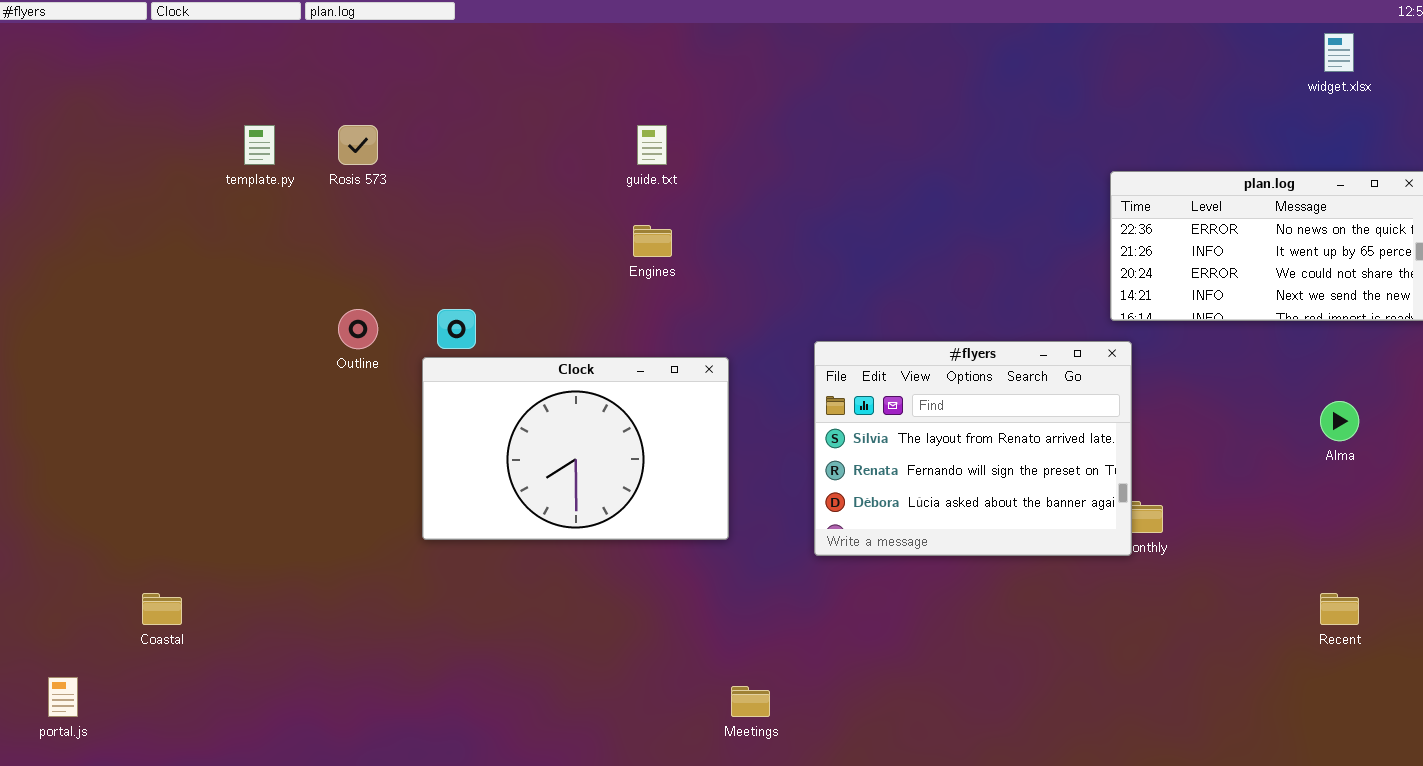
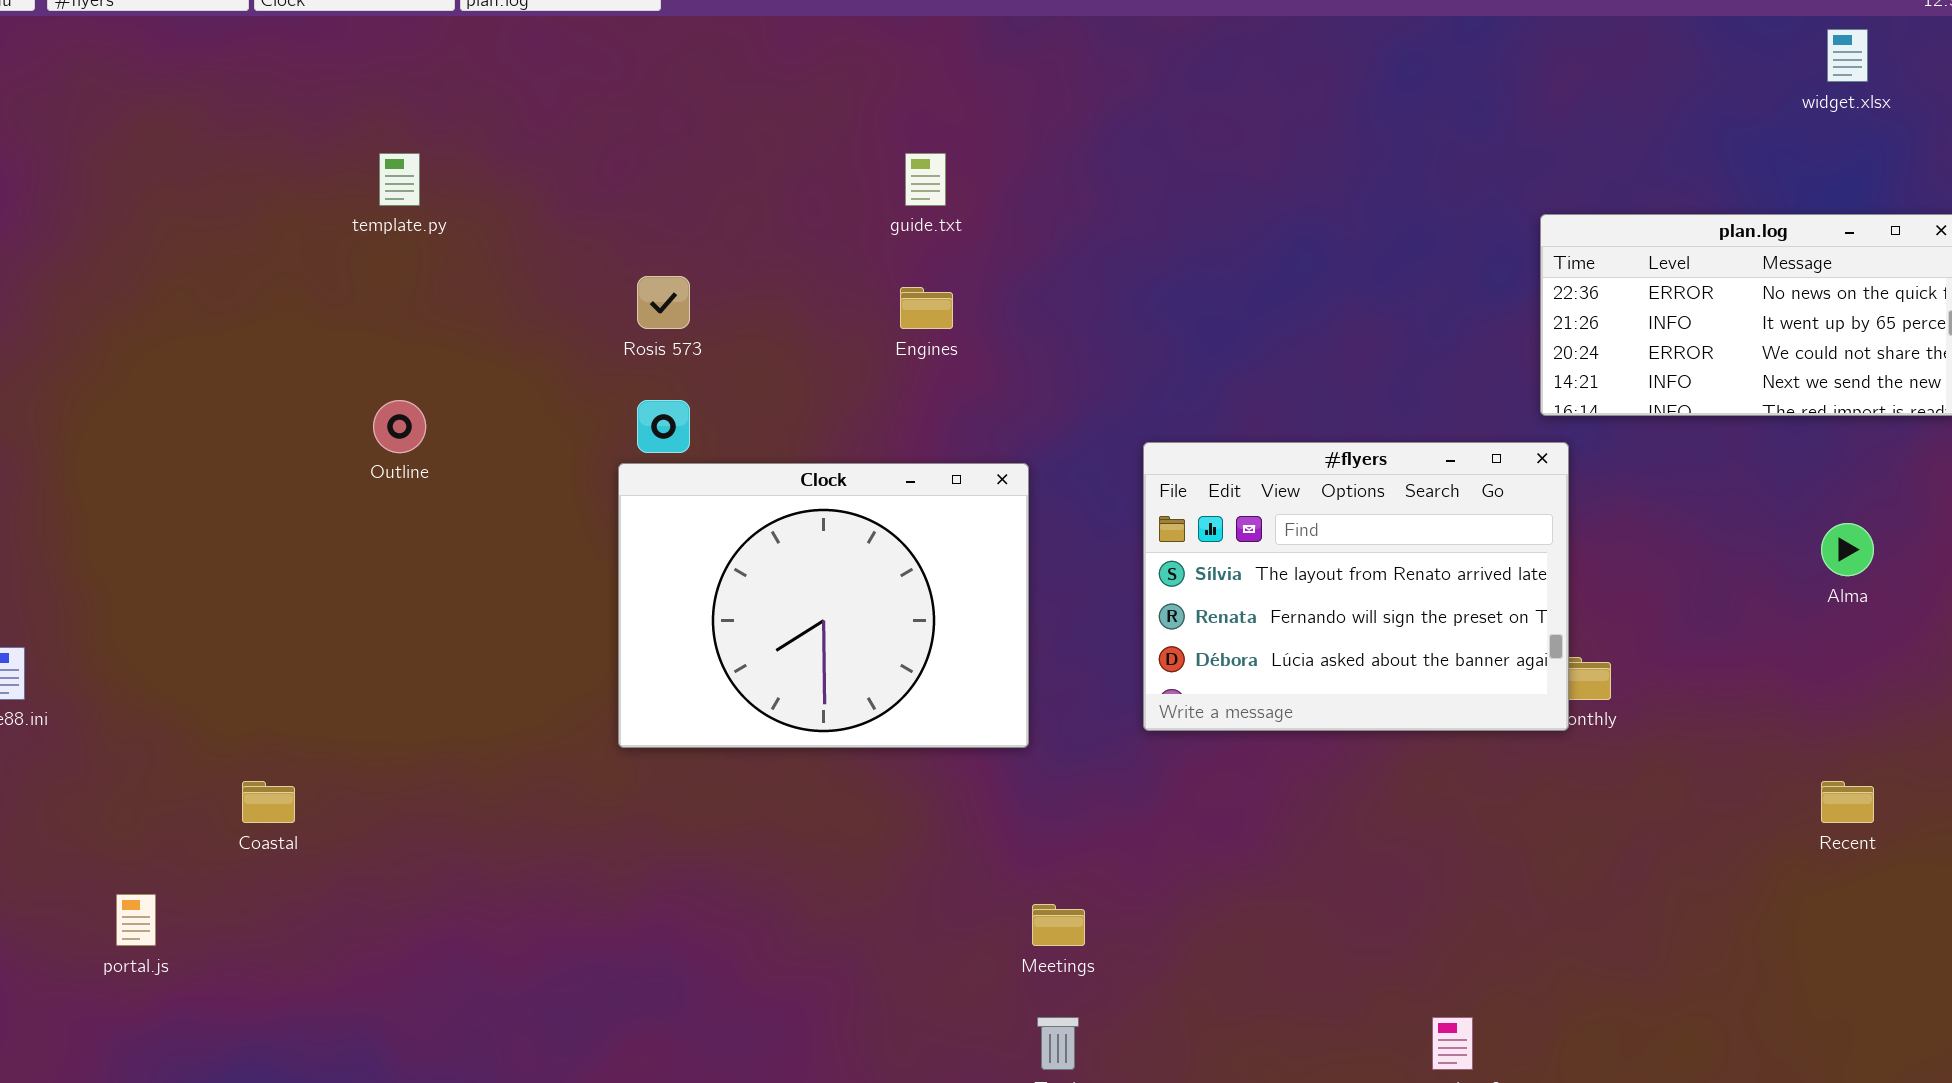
Rosis 573: [338,125,378,165] -> [637,276,690,329], moved
Outline: [338,309,378,349] -> [373,400,426,453], moved
Clock: [422,357,729,540] -> [618,463,1029,748], resized

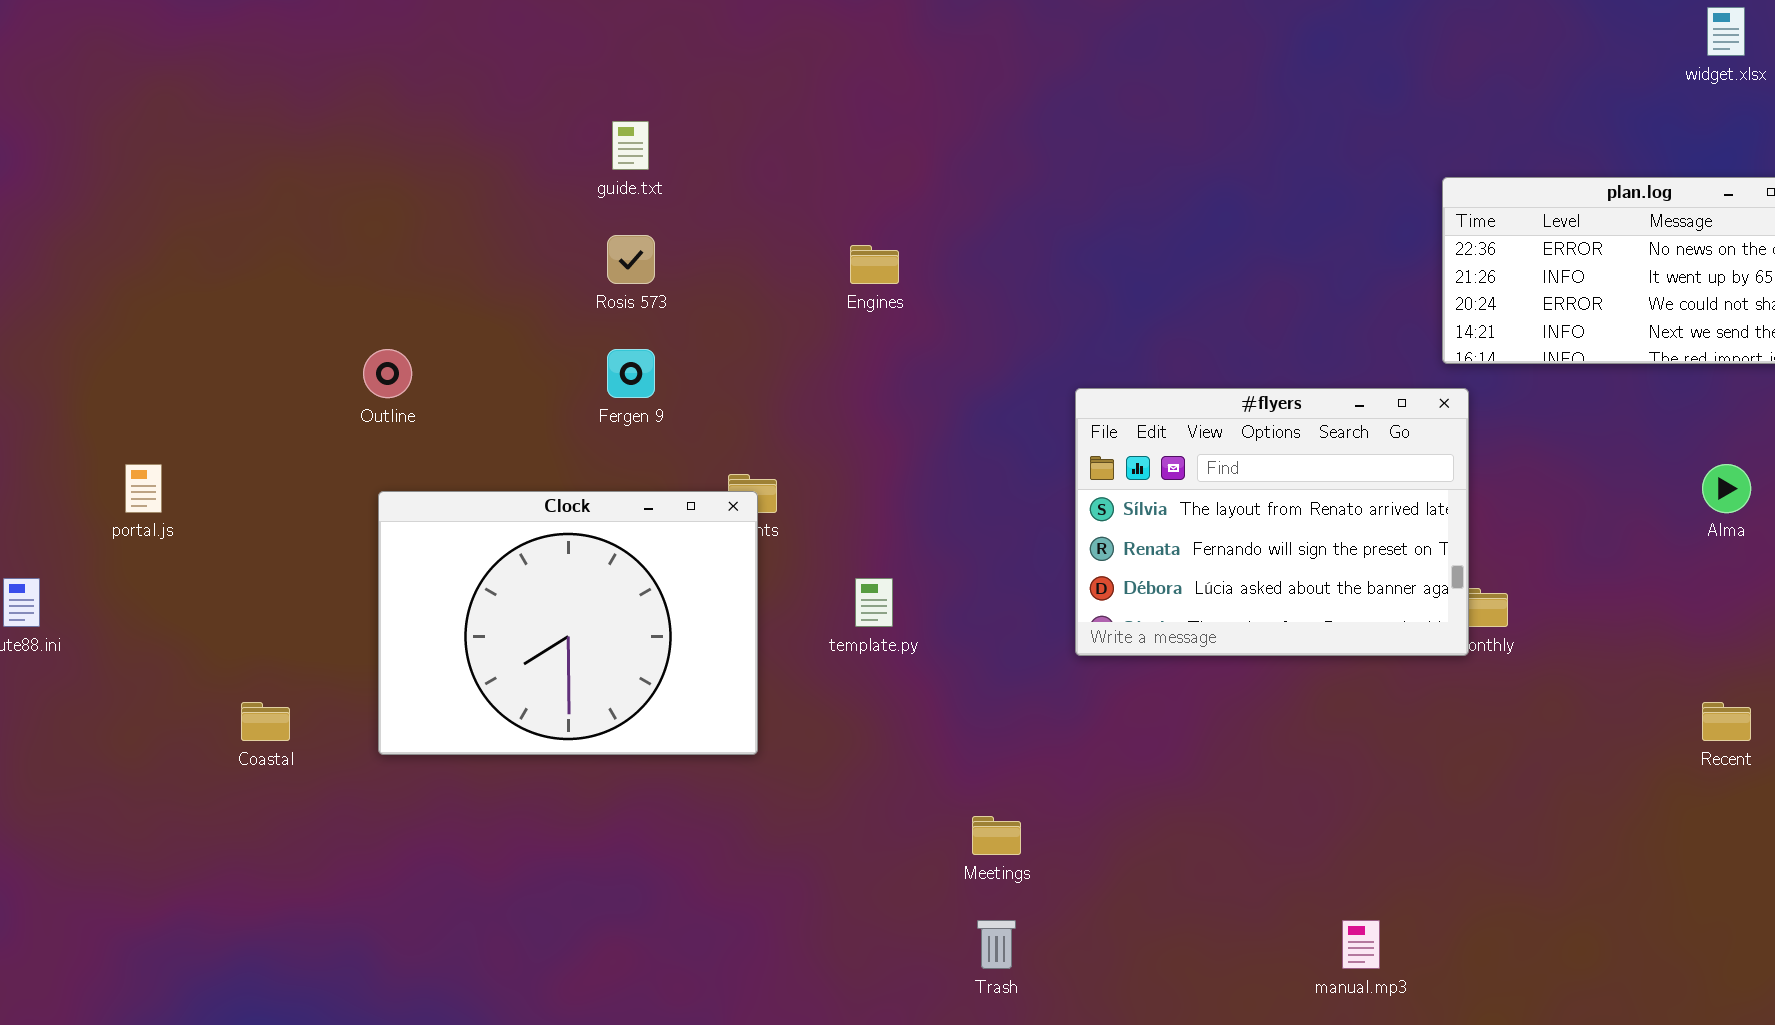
template.py: [379,153,420,206] -> [855,578,893,627], moved
guide.txt: [905,153,946,206] -> [612,121,649,170], moved
Clock: [618,463,1029,748] -> [378,491,758,755], moved
portal.js: [116,894,156,946] -> [125,464,162,513], moved

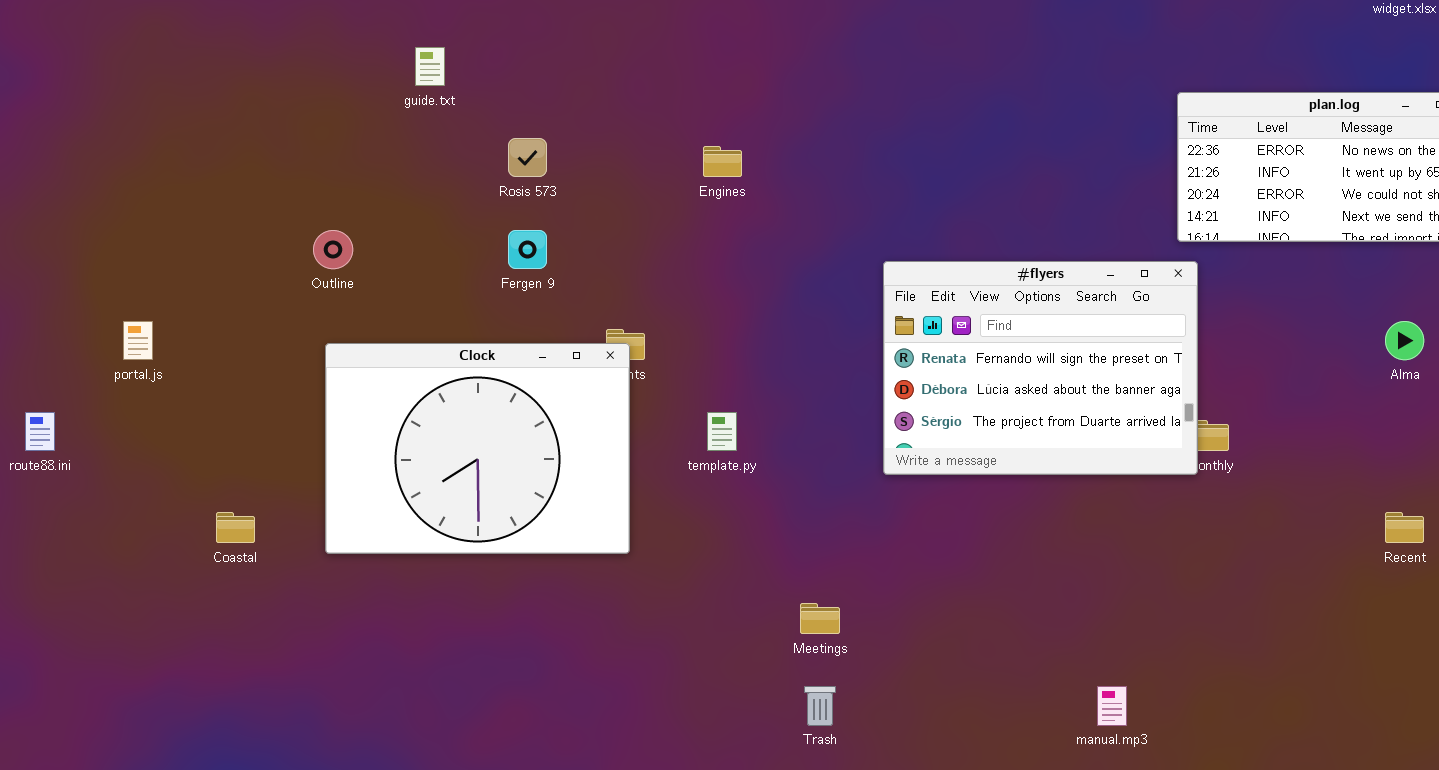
guide.txt: [612,121,649,170] -> [415,47,445,86], moved
#flyers: [1075,388,1469,656] -> [883,261,1198,475], scrolled down 1 row

